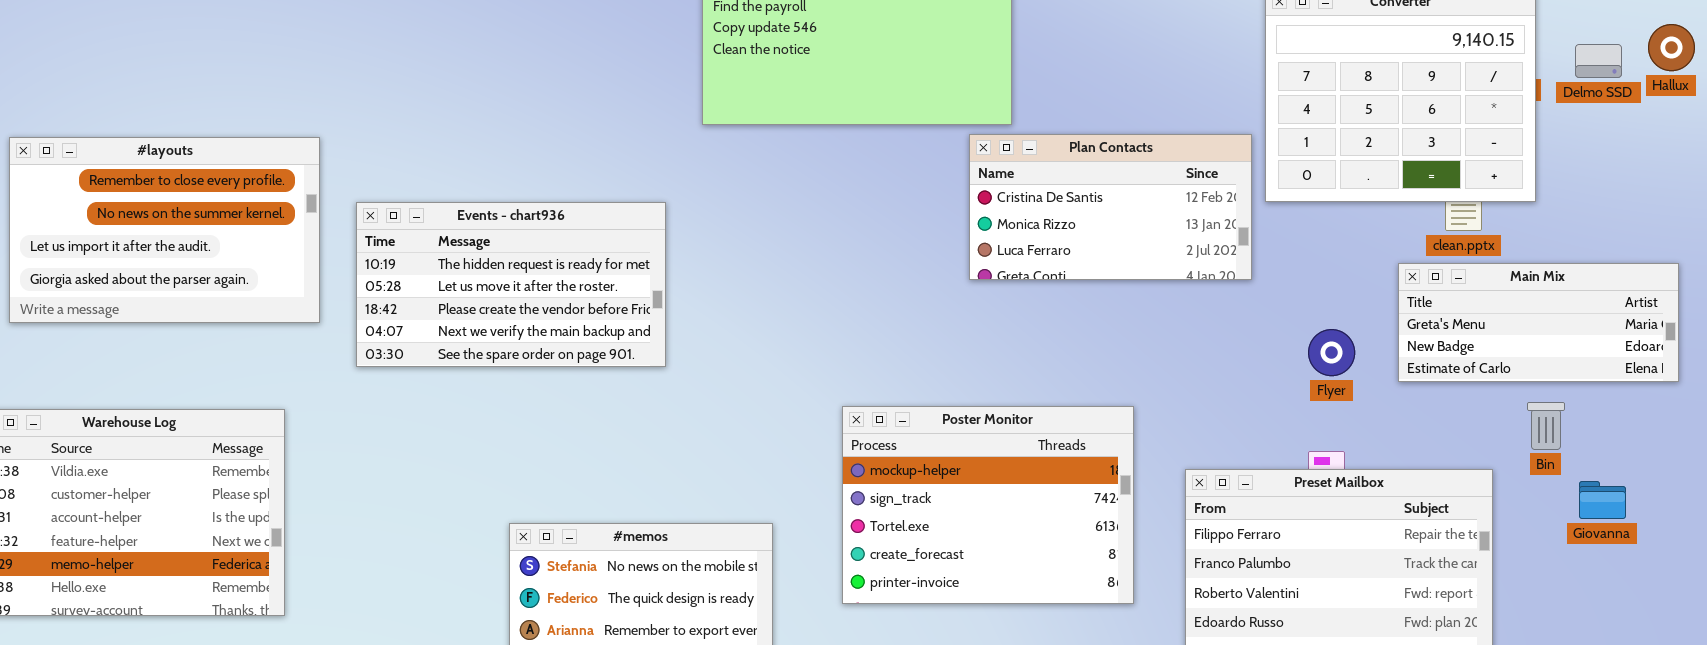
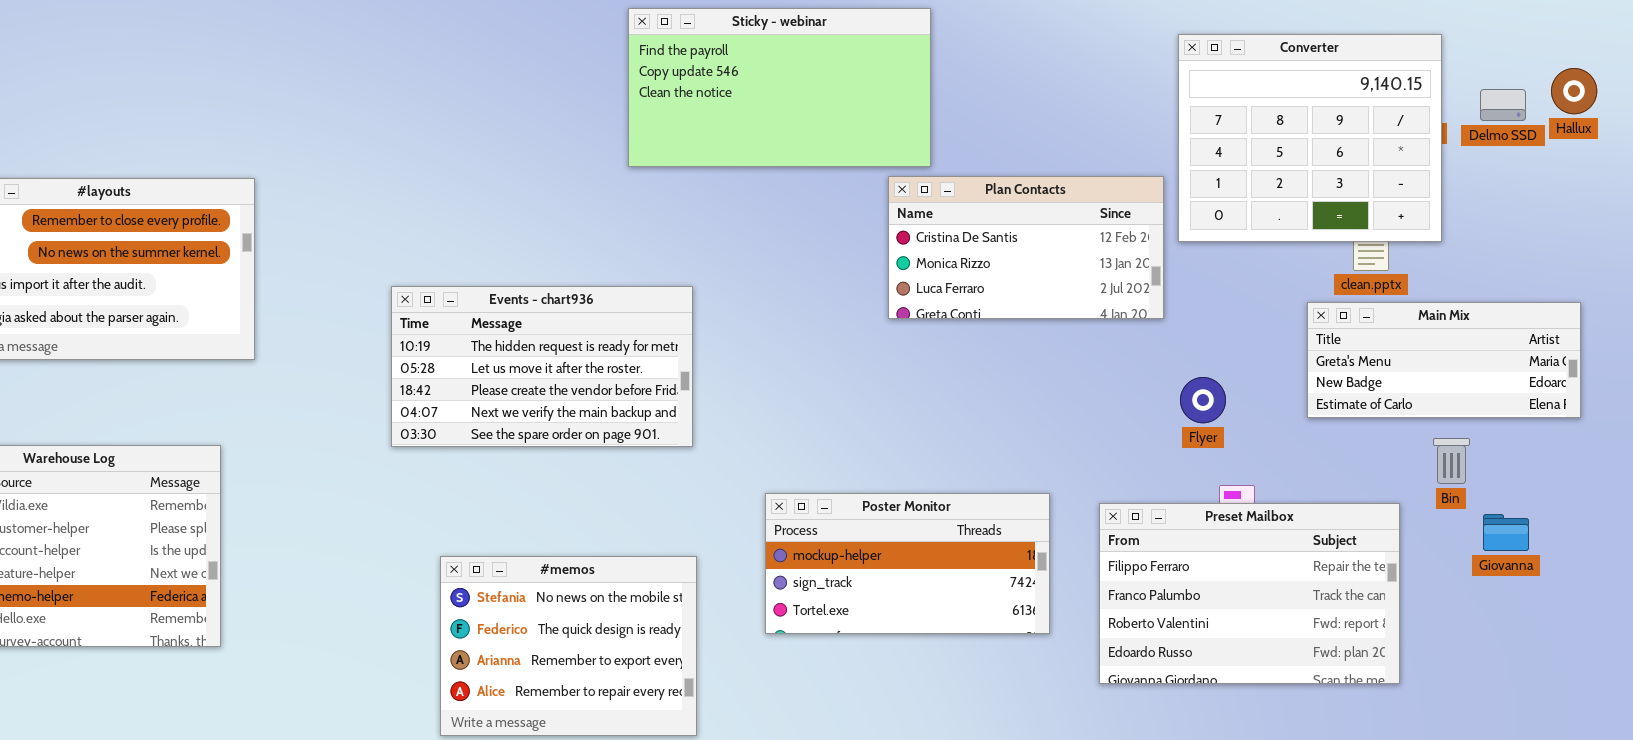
Events - chart936: [356,202,666,367] -> [391,286,693,447], moved
Flyer: [1308,329,1355,376] -> [1180,377,1226,423], moved
Poster Monitor: [842,406,1134,604] -> [765,493,1050,634], resized

